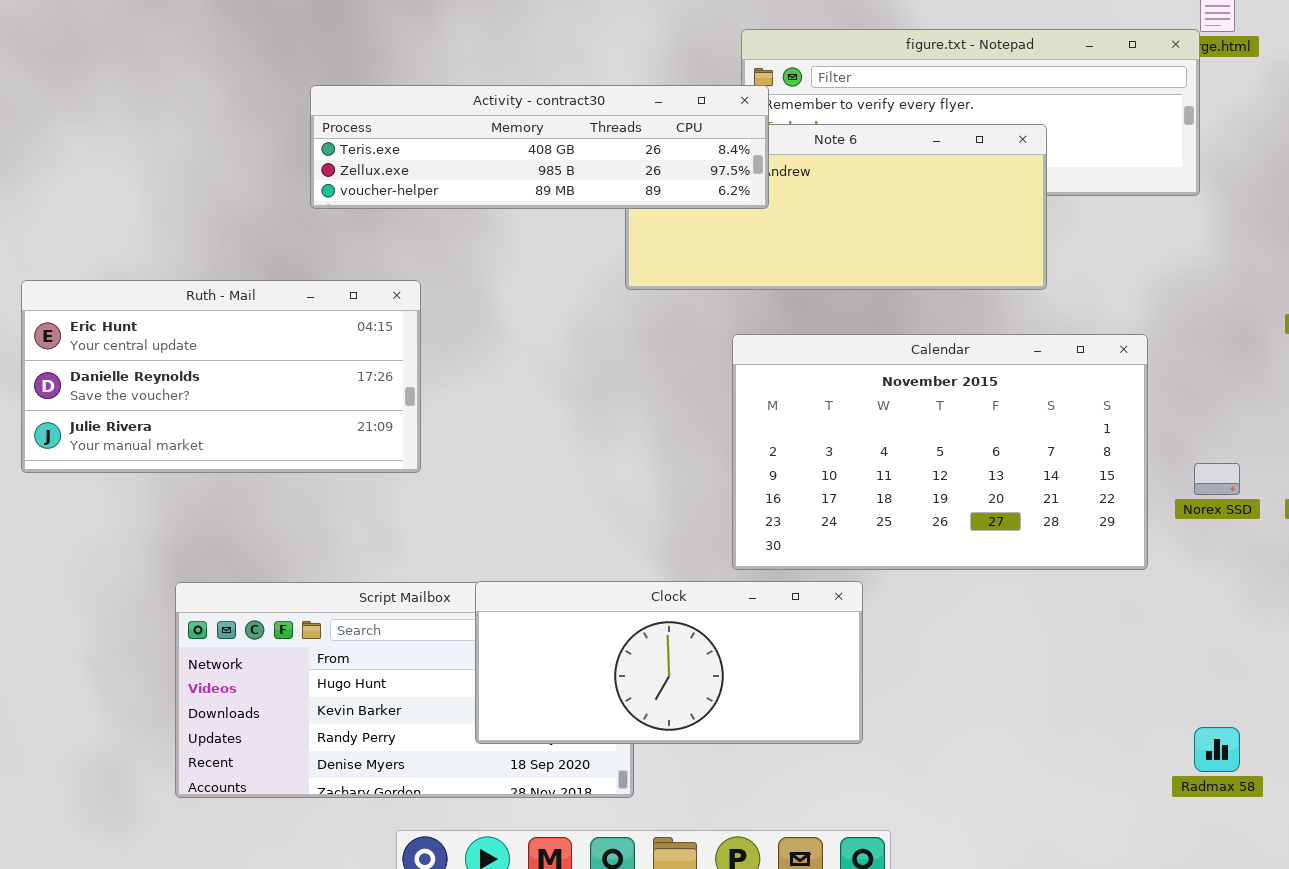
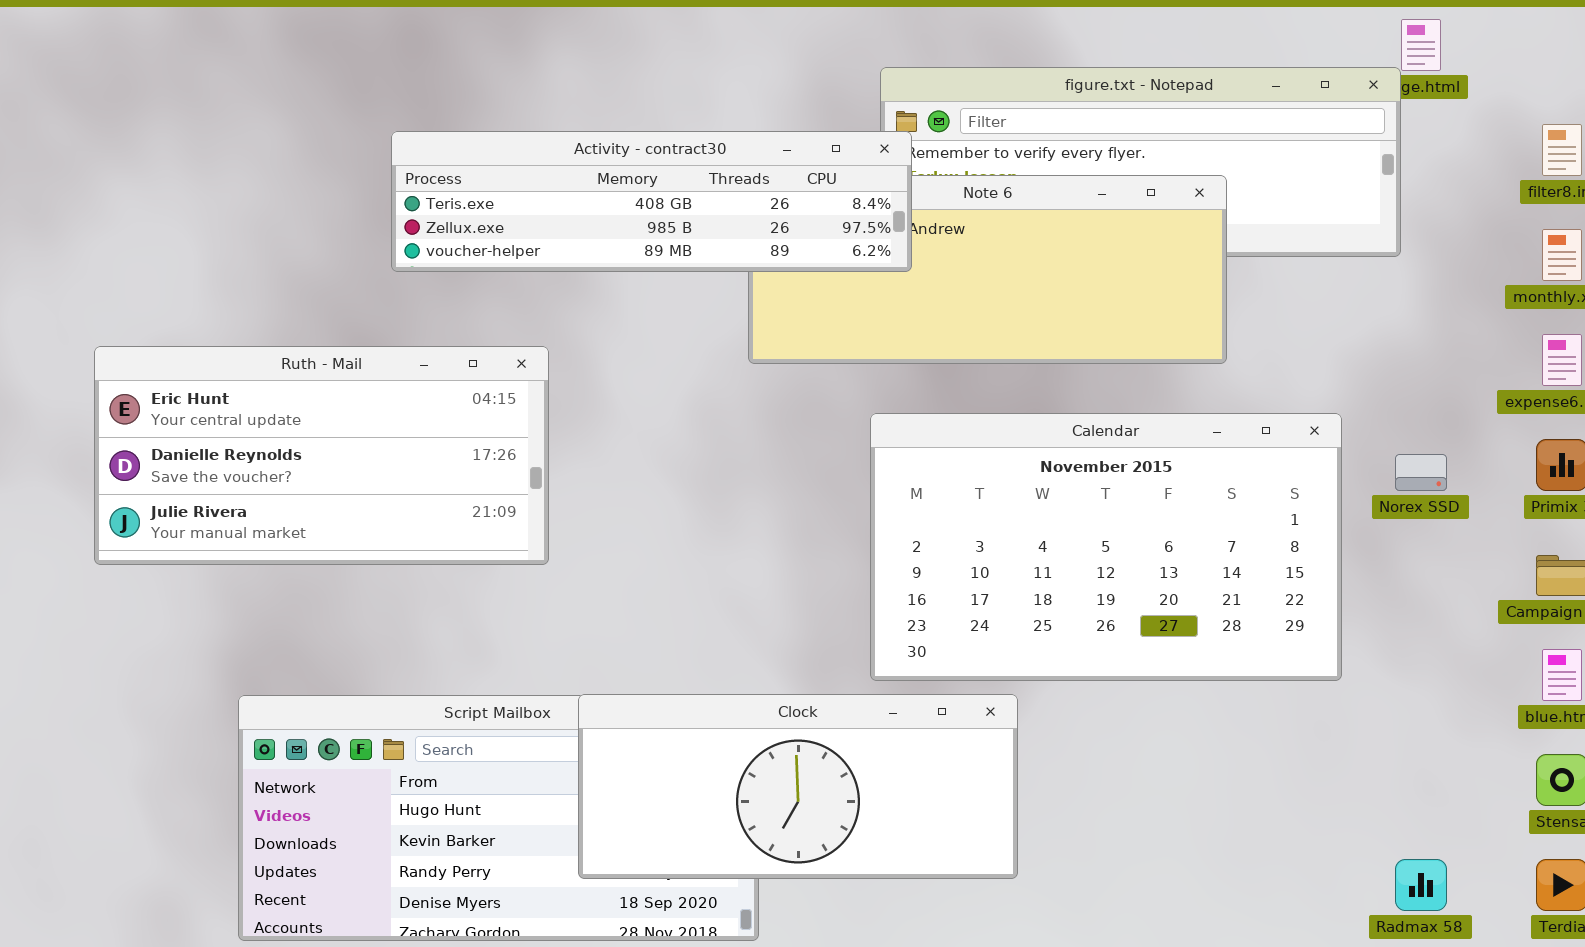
Ruth - Mail: [21,280,421,473] -> [94,346,549,565], moved
Norex SSD: [1194,463,1240,495] -> [1395,454,1447,491], moved

